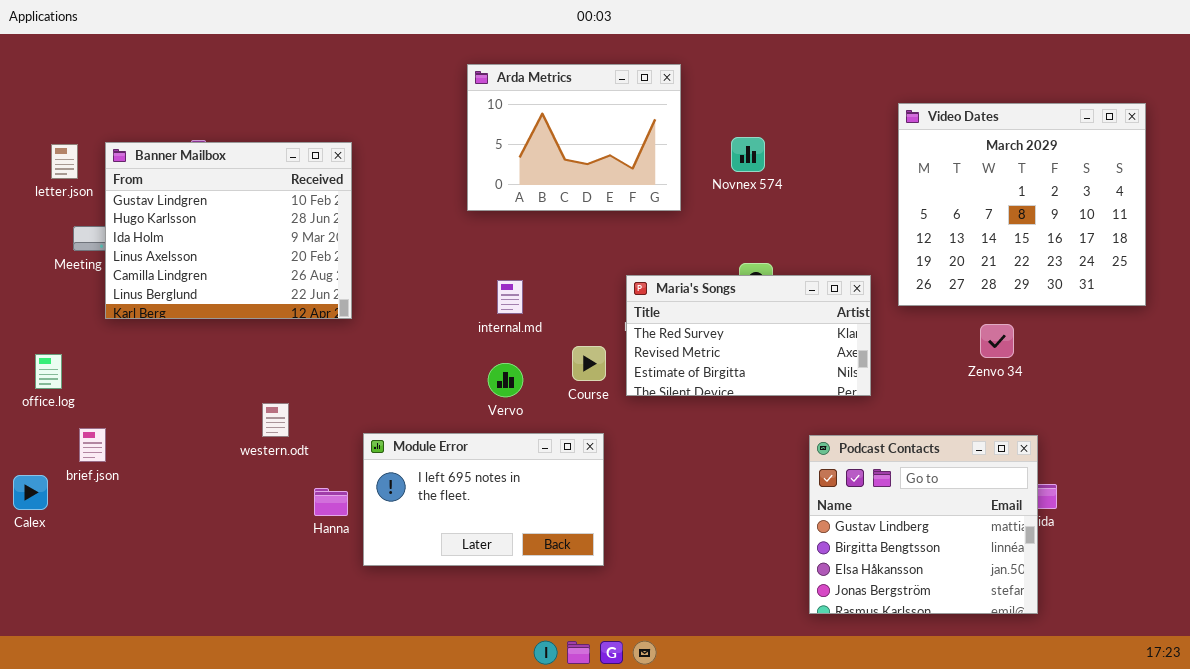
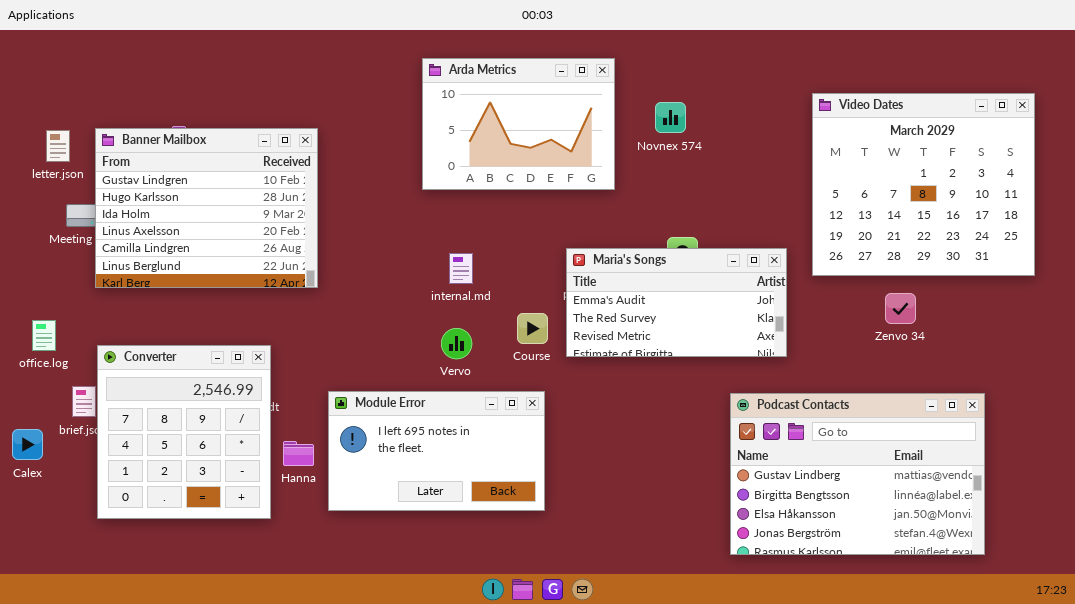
Novnex 574: [731,137,765,172] -> [655,102,686,133], moved
Maria's Songs: [626,275,871,396] -> [566,248,787,357], scrolled up 1 row
Converter: none -> [97,345,271,519], opened
Podcast Contacts: [809,435,1038,614] -> [730,393,985,555], resized

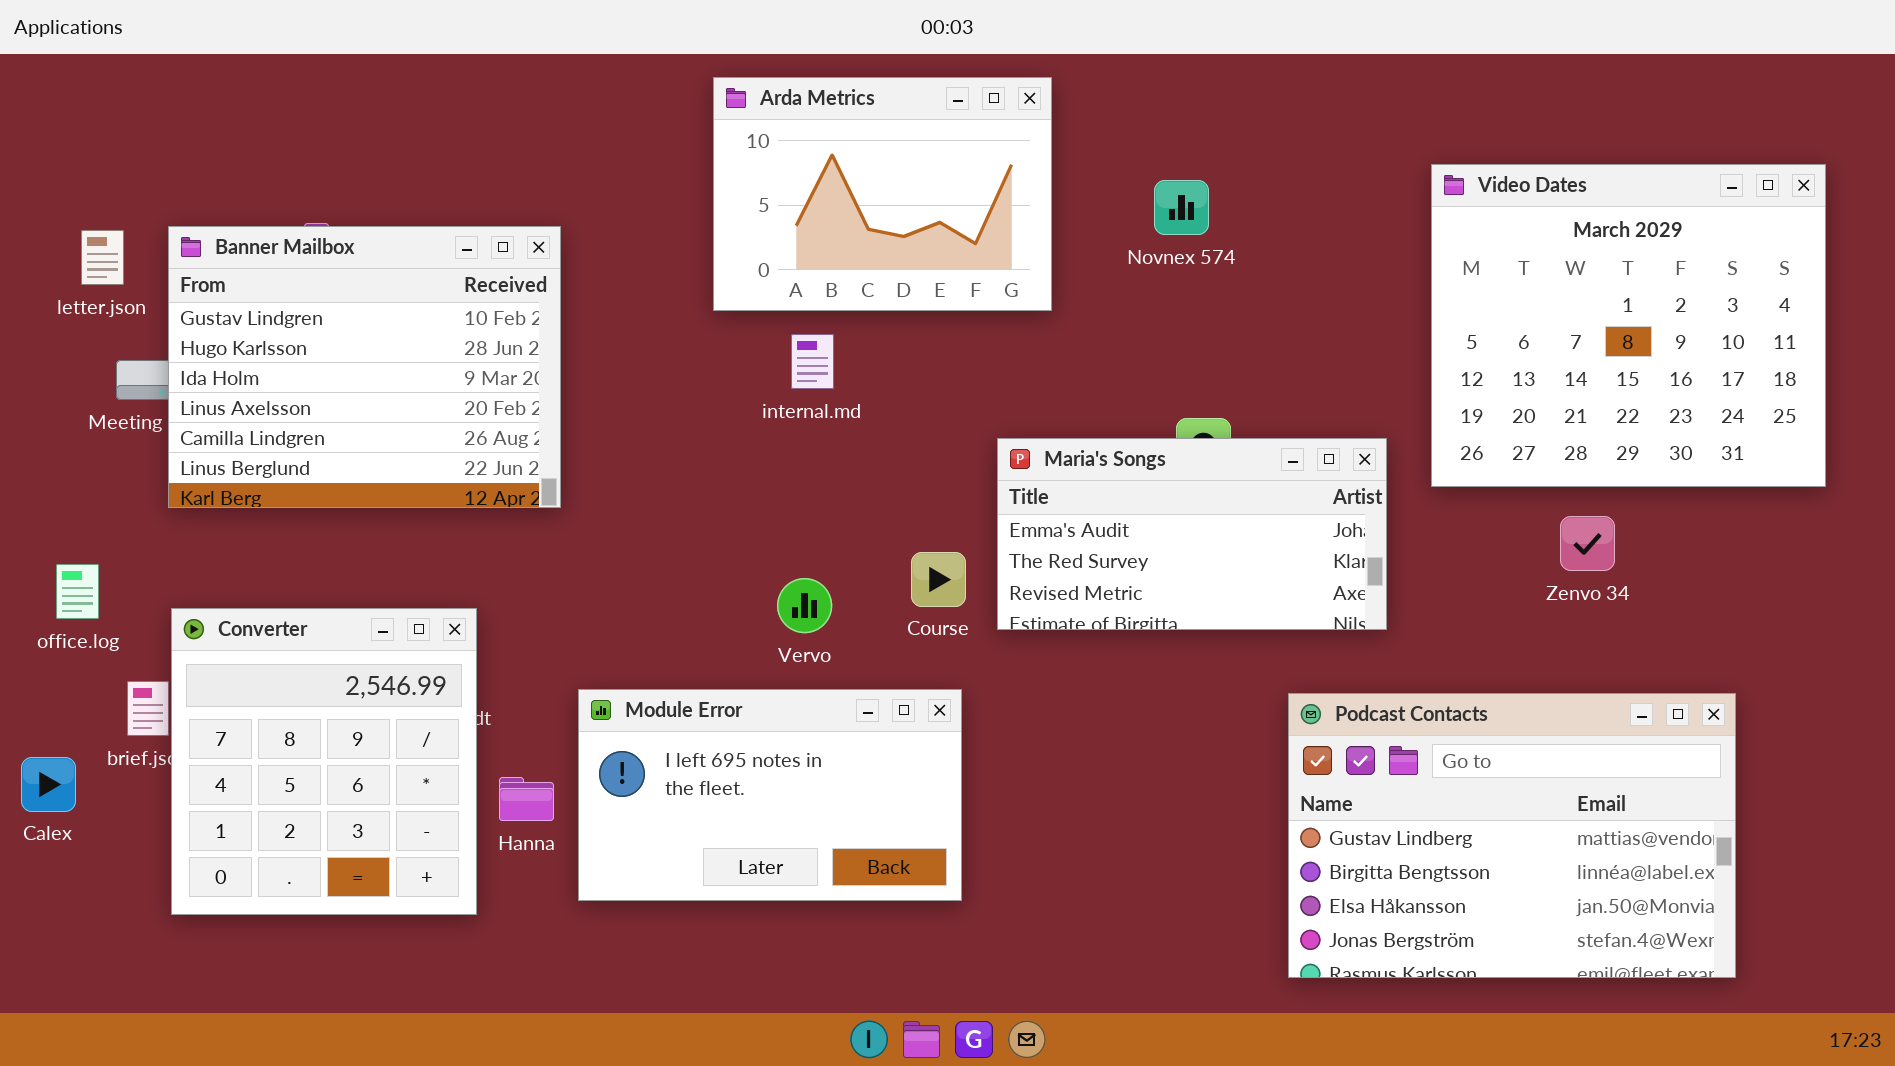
Arda Metrics: [422,58,615,190] -> [713,77,1052,311], moved
internal.md: [449,253,473,284] -> [791,334,834,389], moved

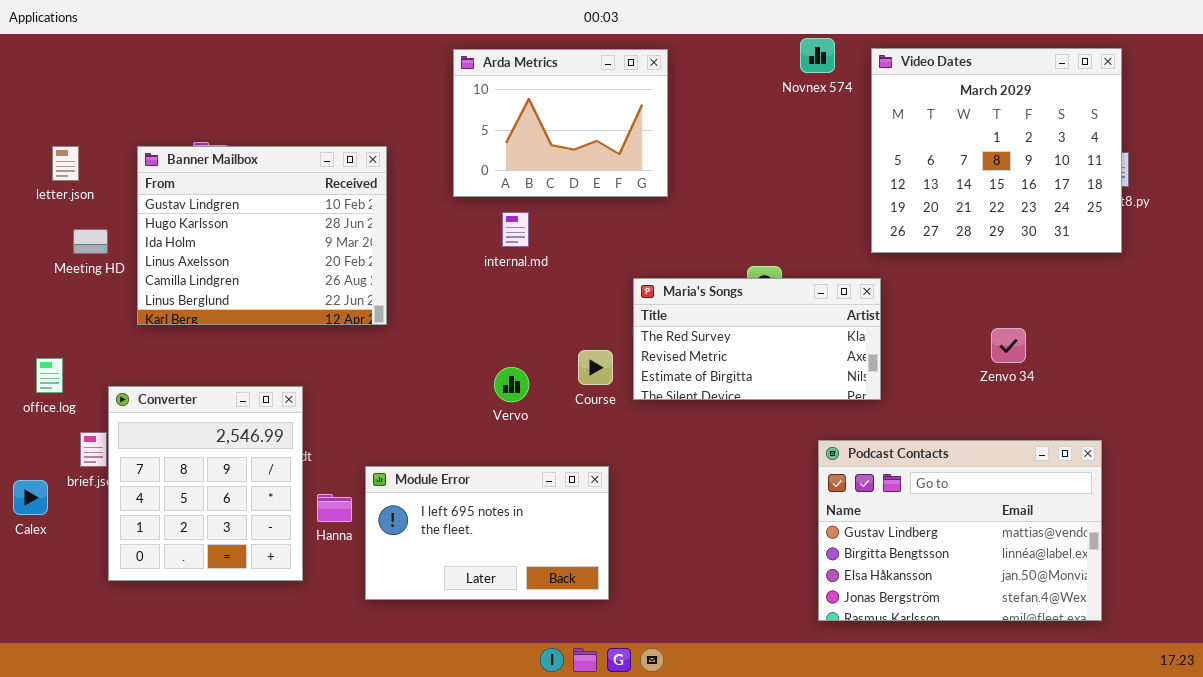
Video Dates: [1431,164,1826,487] -> [871,48,1122,253], moved
Novnex 574: [1154,180,1209,235] -> [800,38,835,73], moved
Banner Mailbox: [168,226,561,508] -> [137,146,387,325], moved
Maria's Songs: [997,438,1387,630] -> [633,278,881,400], scrolled down 1 row
Module Error: [578,689,962,901] -> [365,466,609,600], moved

